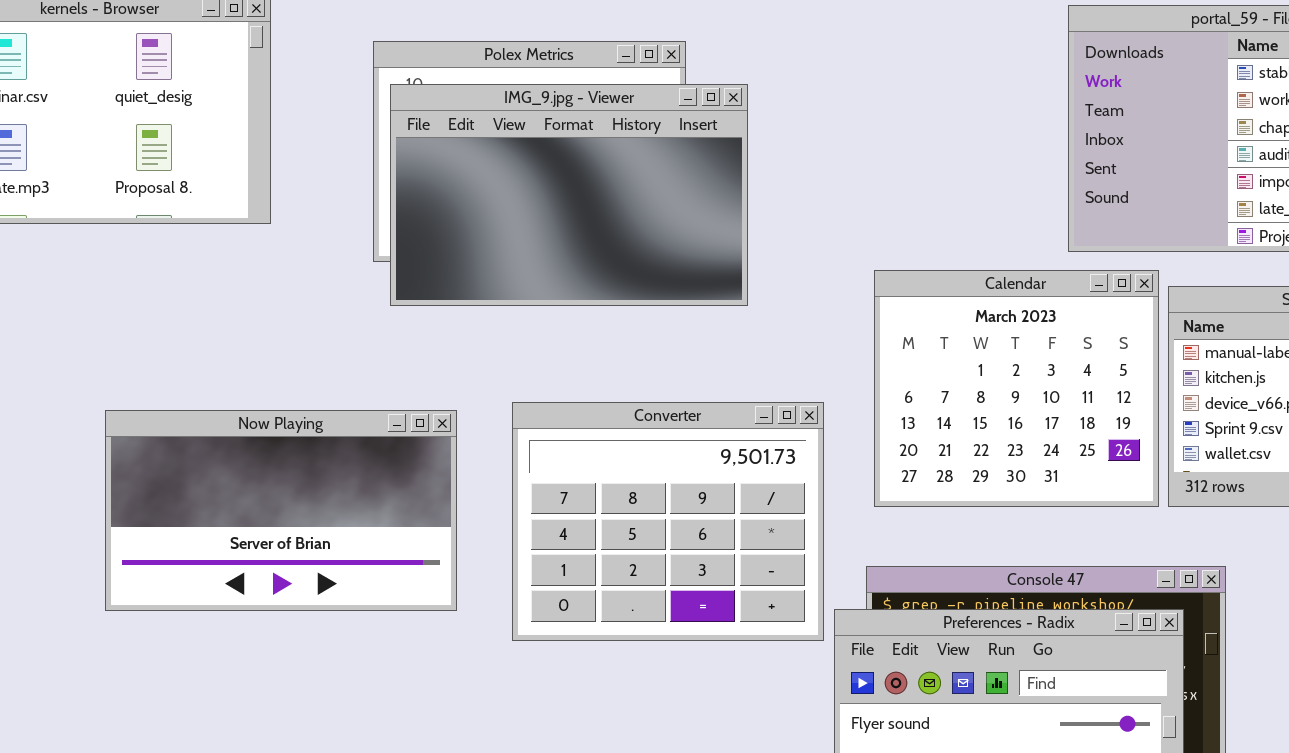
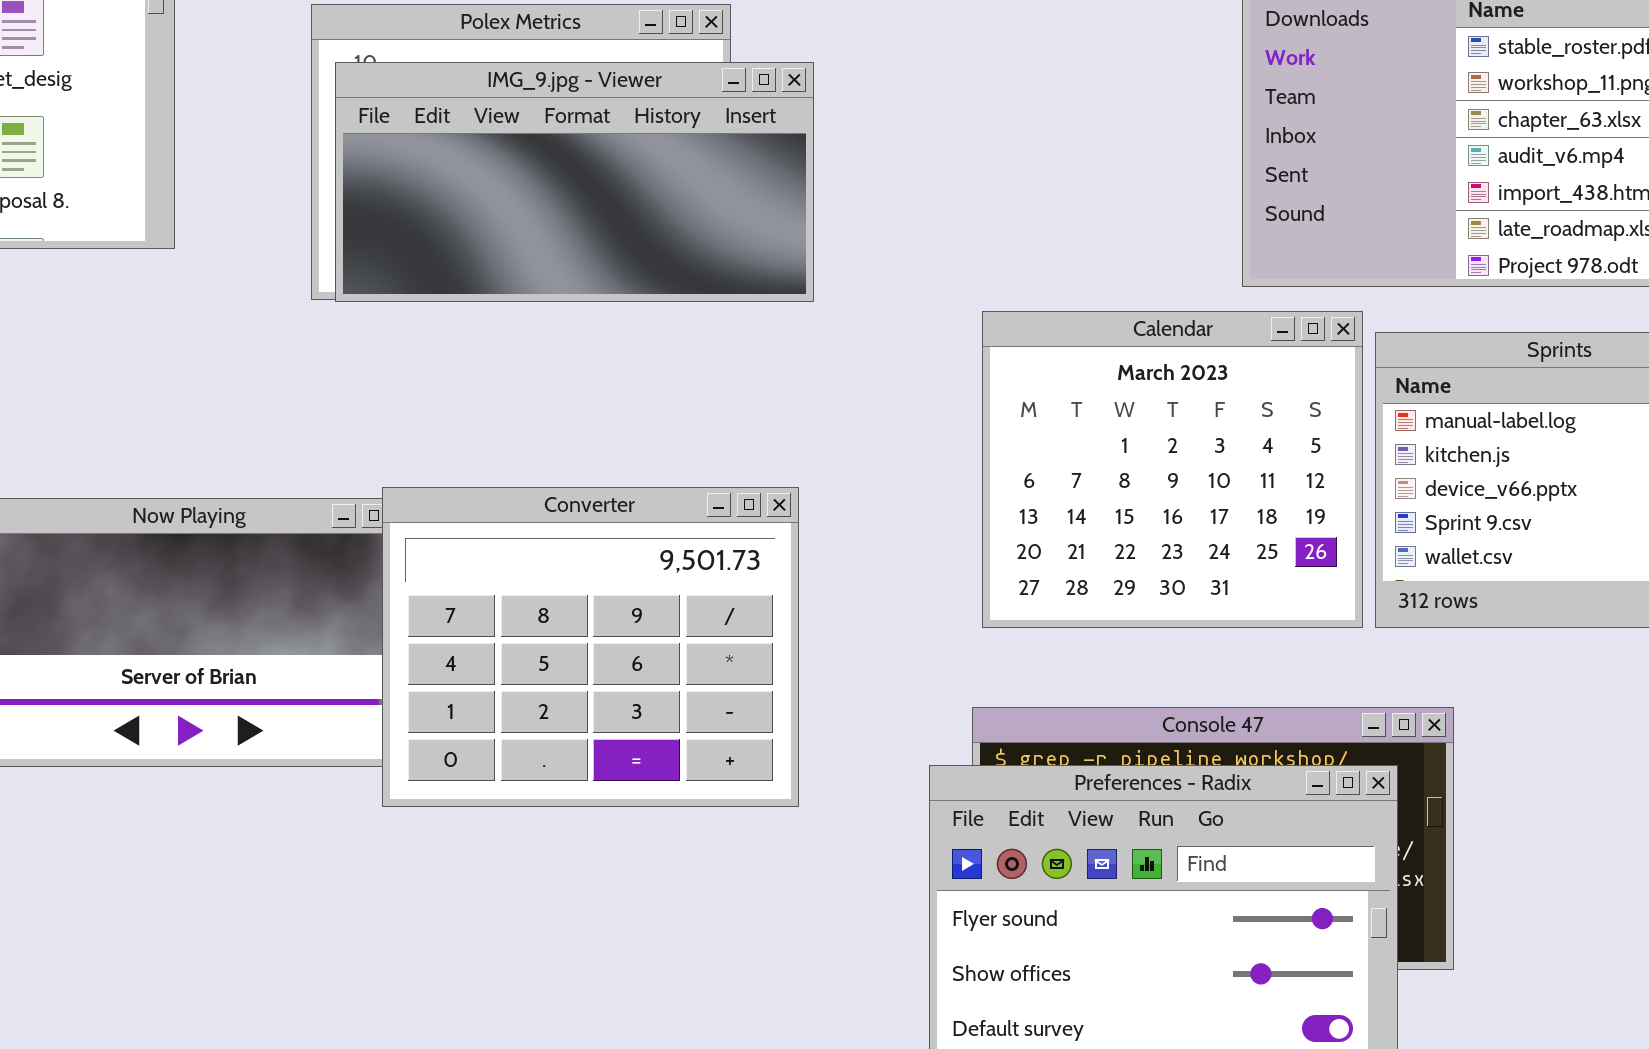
IMG_9.jpg - Viewer: [390,84,748,306] -> [335,62,814,302], resized
Converter: [512,402,824,641] -> [382,487,799,807], moved

